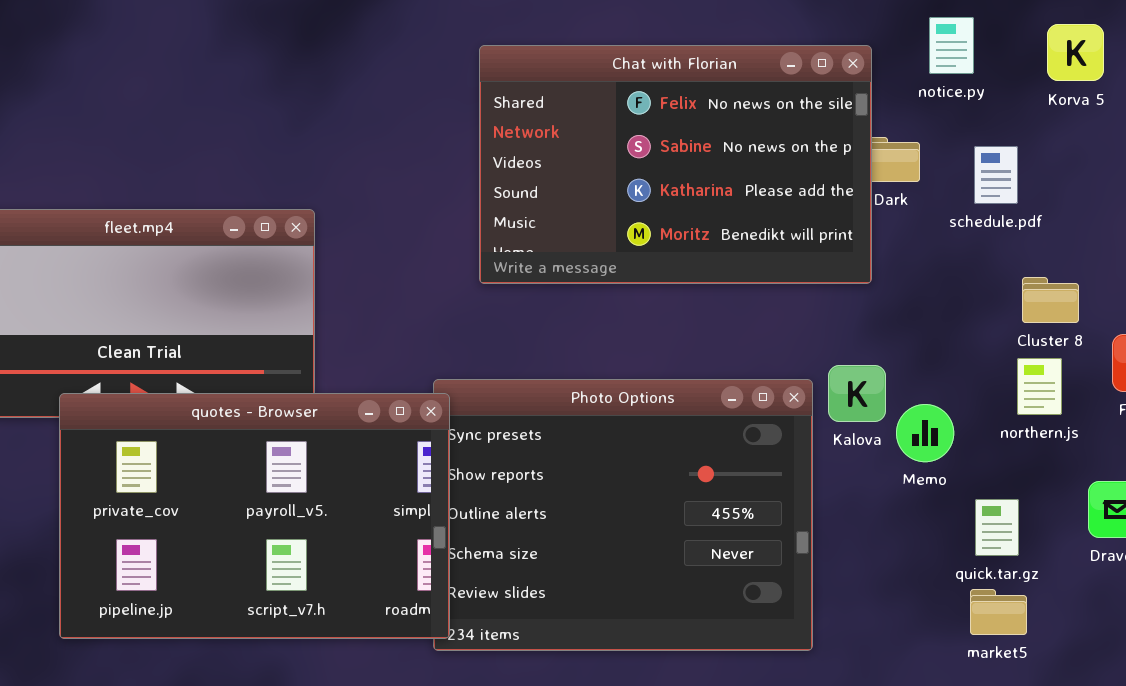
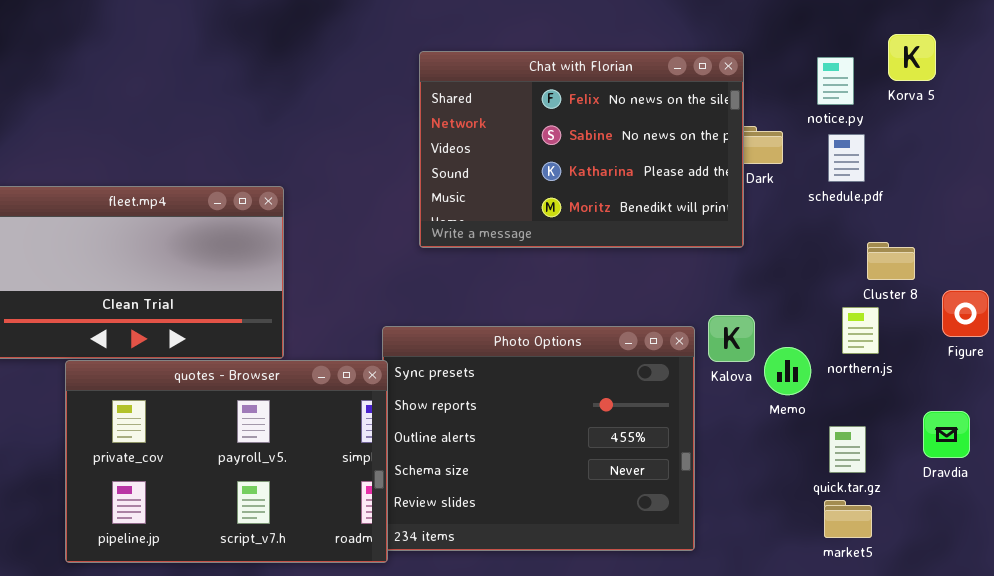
notice.py: [929,17,974,74] -> [817,57,854,105], moved
northern.js: [1017,358,1062,415] -> [842,307,879,354], moved
quotes - Browser: [59,393,450,639] -> [65,360,388,563], moved

